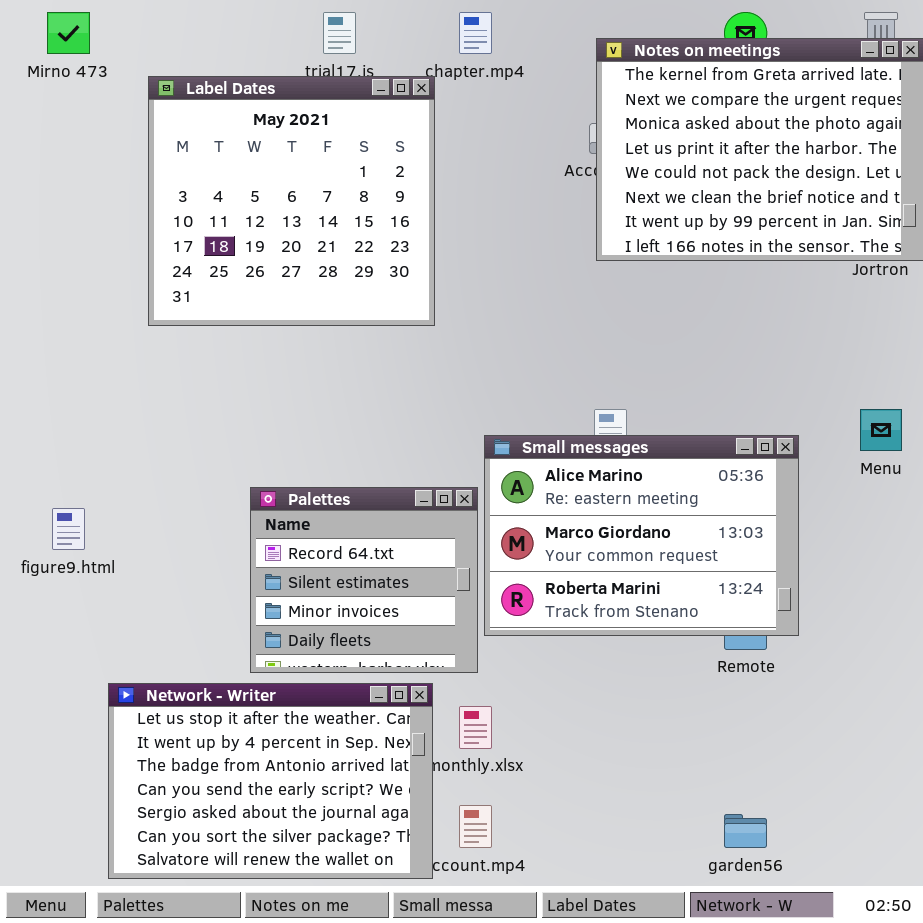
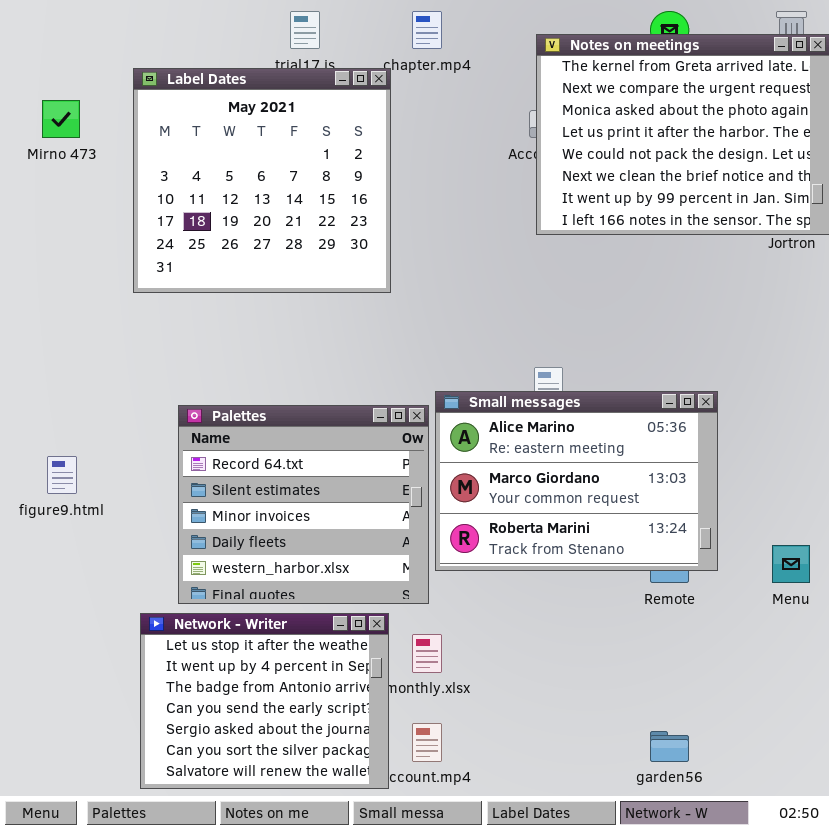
Mirno 473: [47,12,90,54] -> [42,100,80,138], moved
Menu: [860,409,902,451] -> [772,545,810,583], moved
Palettes: [250,487,478,673] -> [178,405,429,604], resized
Network - Writer: [108,683,433,879] -> [140,613,389,789], resized

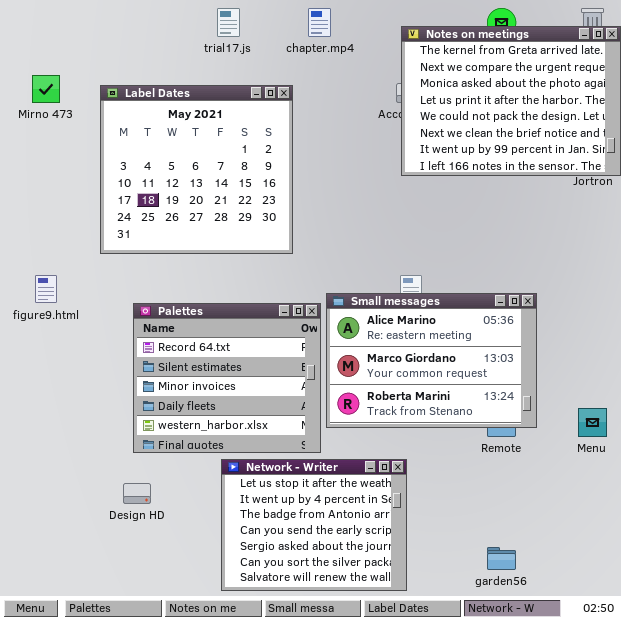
Label Dates: [133,68,391,293] -> [100,85,293,254], moved
figure9.html: [47,456,77,494] -> [35,275,57,303], moved
Network - Writer: [140,613,389,789] -> [221,459,407,591], moved

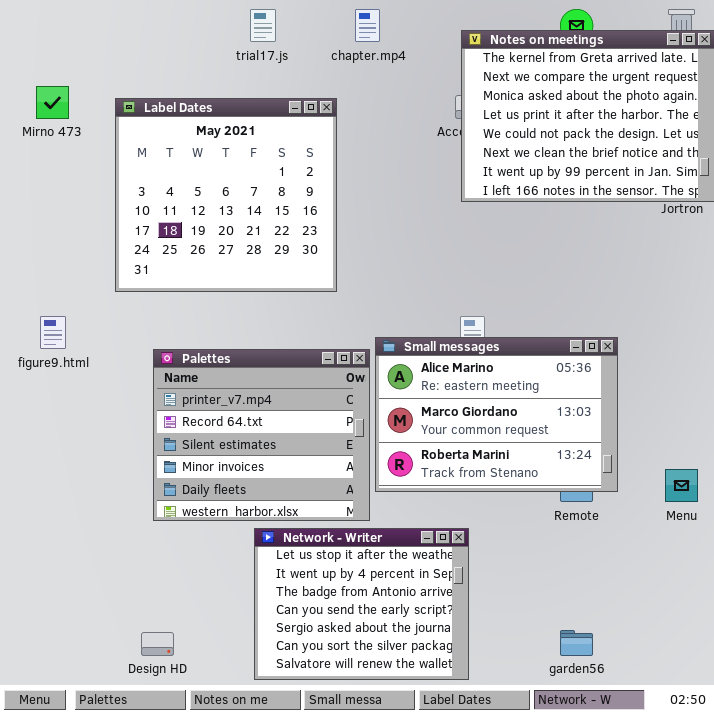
Palettes: [133,303,321,453] -> [153,349,370,521], scrolled up 1 row
Design HD: [123,483,151,504] -> [141,632,174,656], moved

